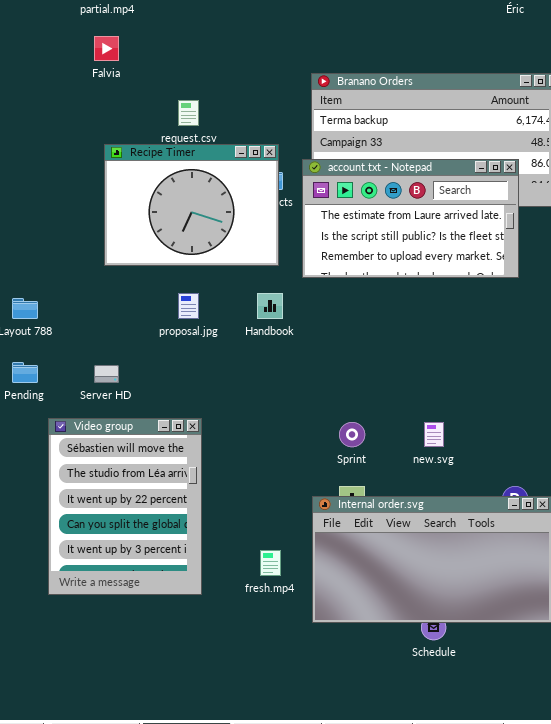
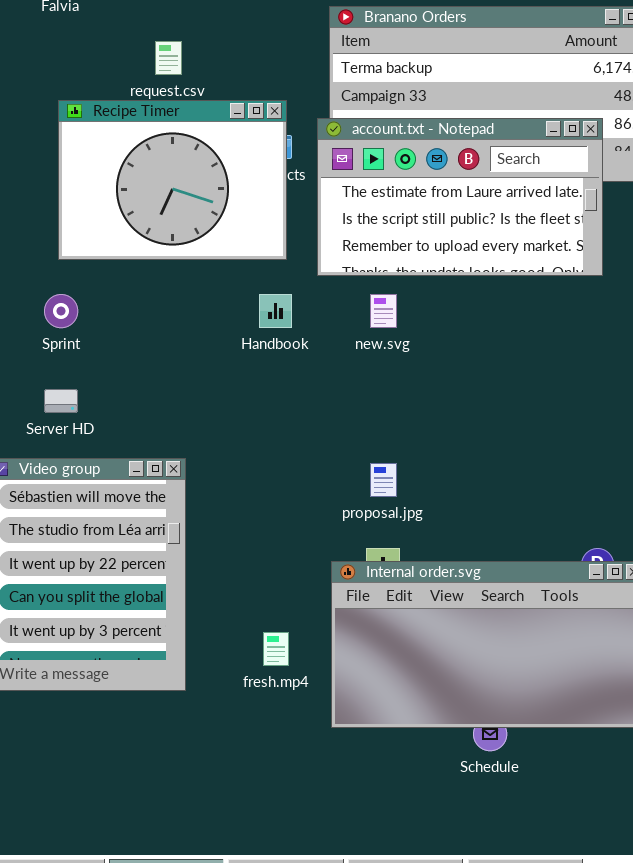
proposal.jpg: [178,293,199,319] -> [370,463,397,497], moved
Sprint: [339,422,365,447] -> [44,294,78,328], moved
new.svg: [424,422,444,447] -> [370,294,397,328], moved

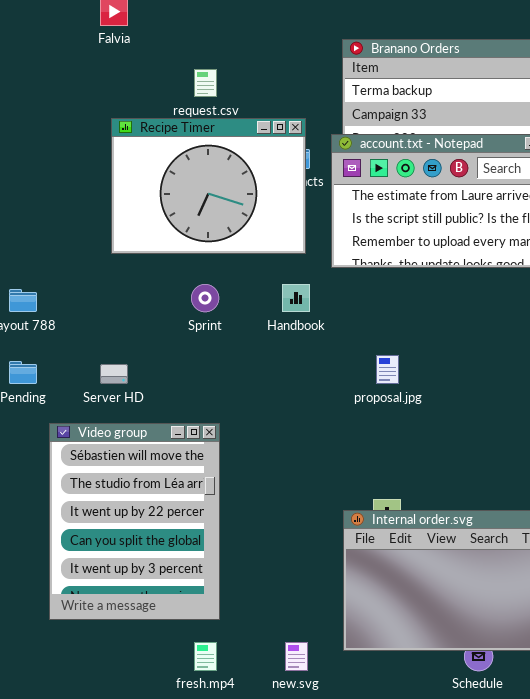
Sprint: [44,294,78,328] -> [191,284,219,312], moved
new.svg: [370,294,397,328] -> [285,642,308,671], moved
proposal.jpg: [370,463,397,497] -> [376,355,399,384], moved
fresh.mp4: [263,632,289,666] -> [194,642,217,671], moved

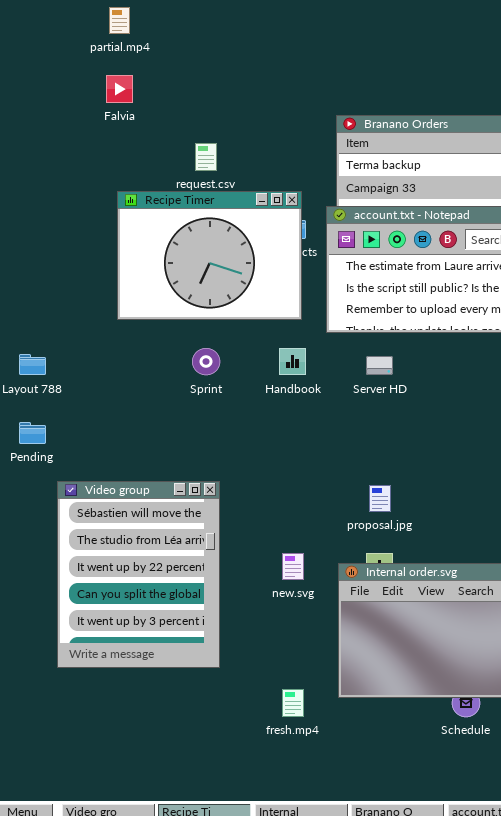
proposal.jpg: [376,355,399,384] -> [369,485,391,512], moved
Server HD: [100,364,128,384] -> [366,356,393,375], moved
fresh.mp4: [194,642,217,671] -> [282,689,304,717], moved
new.svg: [285,642,308,671] -> [282,553,304,580], moved

